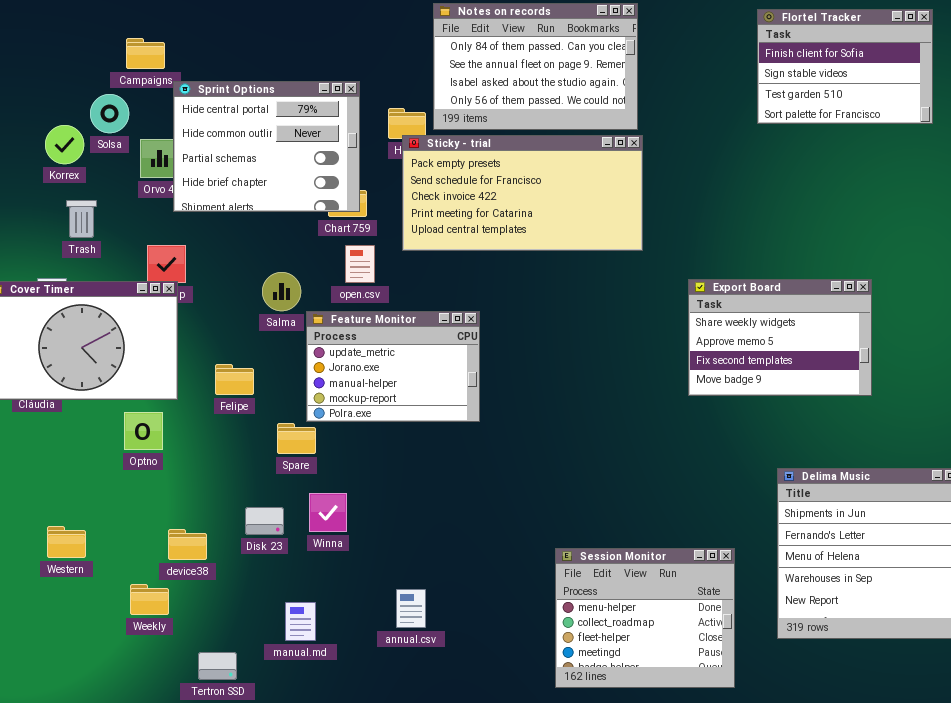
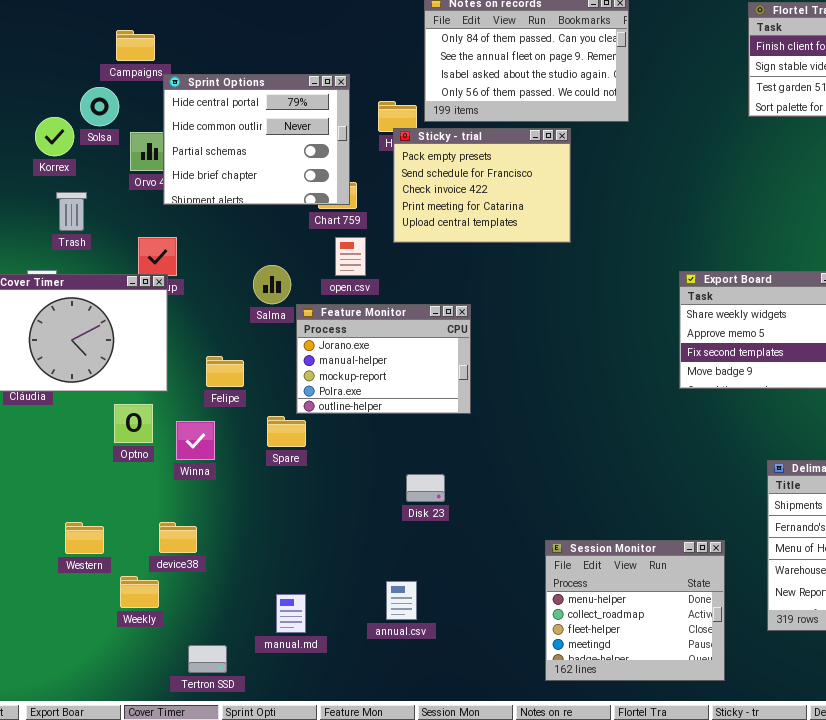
Sticky - trial: [402,135,643,251] -> [393,128,571,243], resized
Feature Monitor: [306,311,480,422] -> [296,304,471,414], scrolled down 1 row
Winna: [309,493,347,532] -> [176,421,215,460], moved
Disk 23: [245,507,284,535] -> [406,474,445,502], moved
Western: [47,526,86,558] -> [65,522,104,554], moved

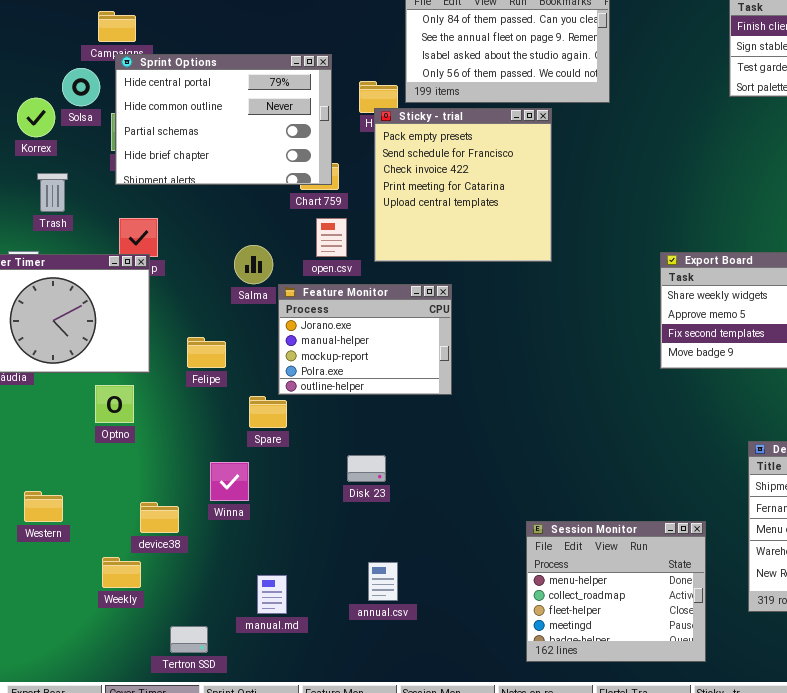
Sprint Options: [163,74,350,205] -> [115,54,332,185], resized
Sticky - trial: [393,128,571,243] -> [374,108,552,262], resized
Winna: [176,421,215,460] -> [210,462,249,501], moved
Disk 23: [406,474,445,502] -> [347,455,386,482], moved
Western: [65,522,104,554] -> [24,491,63,522], moved

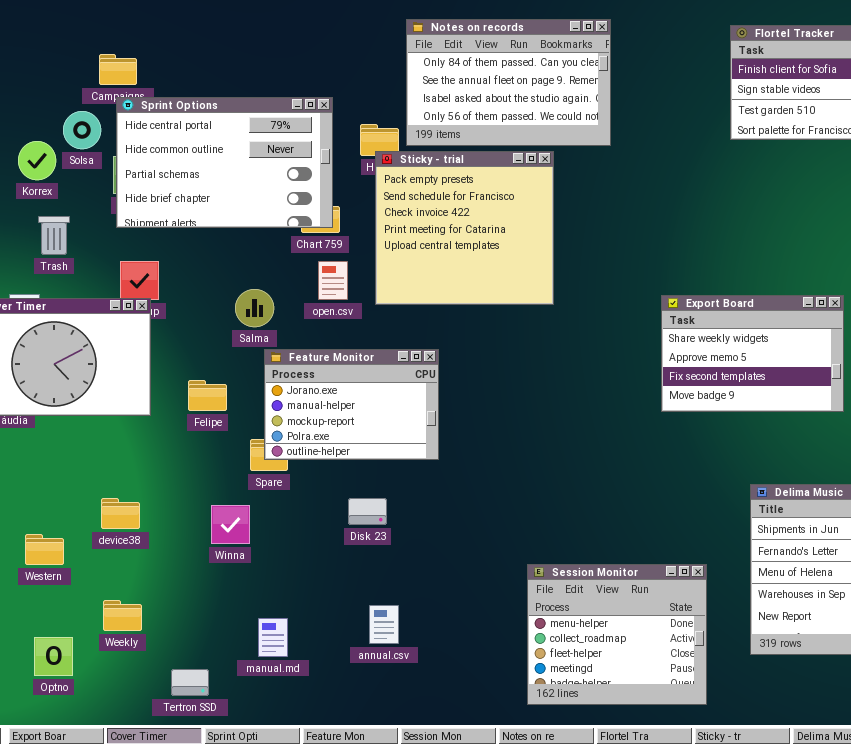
Feature Monitor: [278,284,452,395] -> [264,349,439,460], moved
Optno: [95,385,134,423] -> [34,637,73,676], moved
device38: [140,502,179,533] -> [101,498,140,529], moved

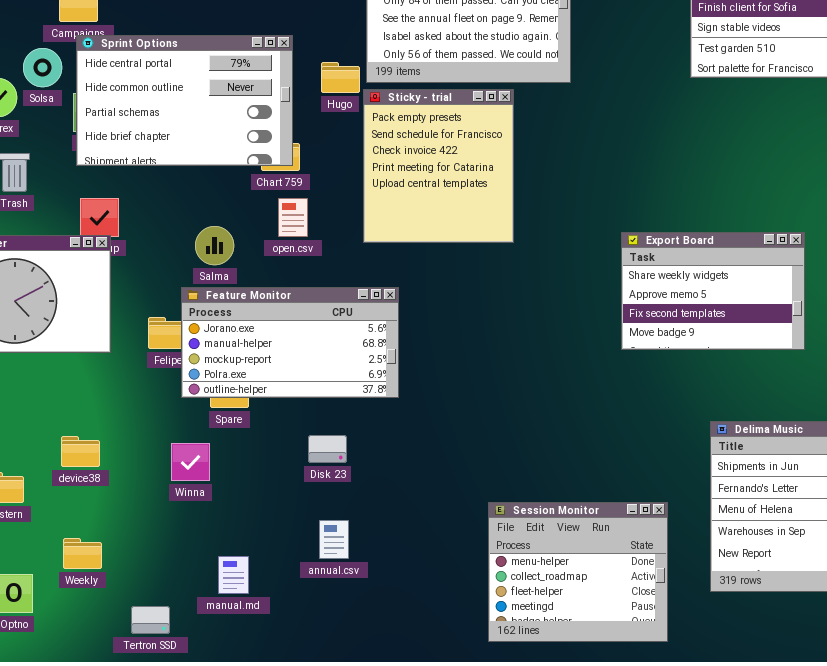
Sticky - trial: [375,151,554,305] -> [363,89,514,243], resized
Feature Monitor: [264,349,439,460] -> [181,287,399,398], resized
annual.csv: [369,605,399,644] -> [319,520,349,559], moved

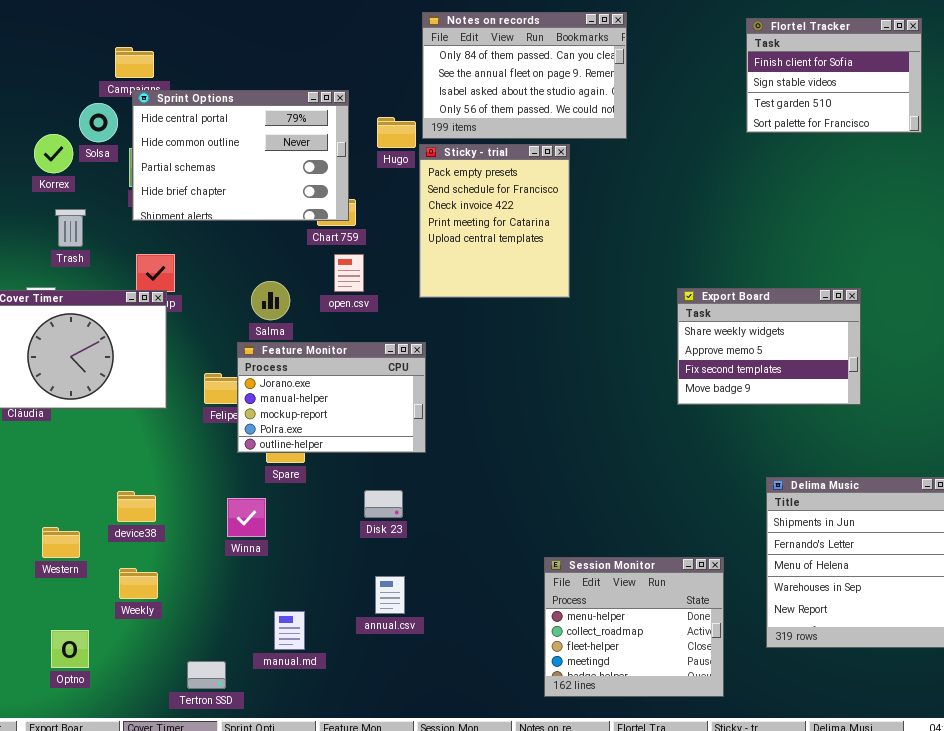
Feature Monitor: [181,287,399,398] -> [237,342,426,453], resized
Weekly: [63,538,102,569] -> [119,568,158,599], moved

